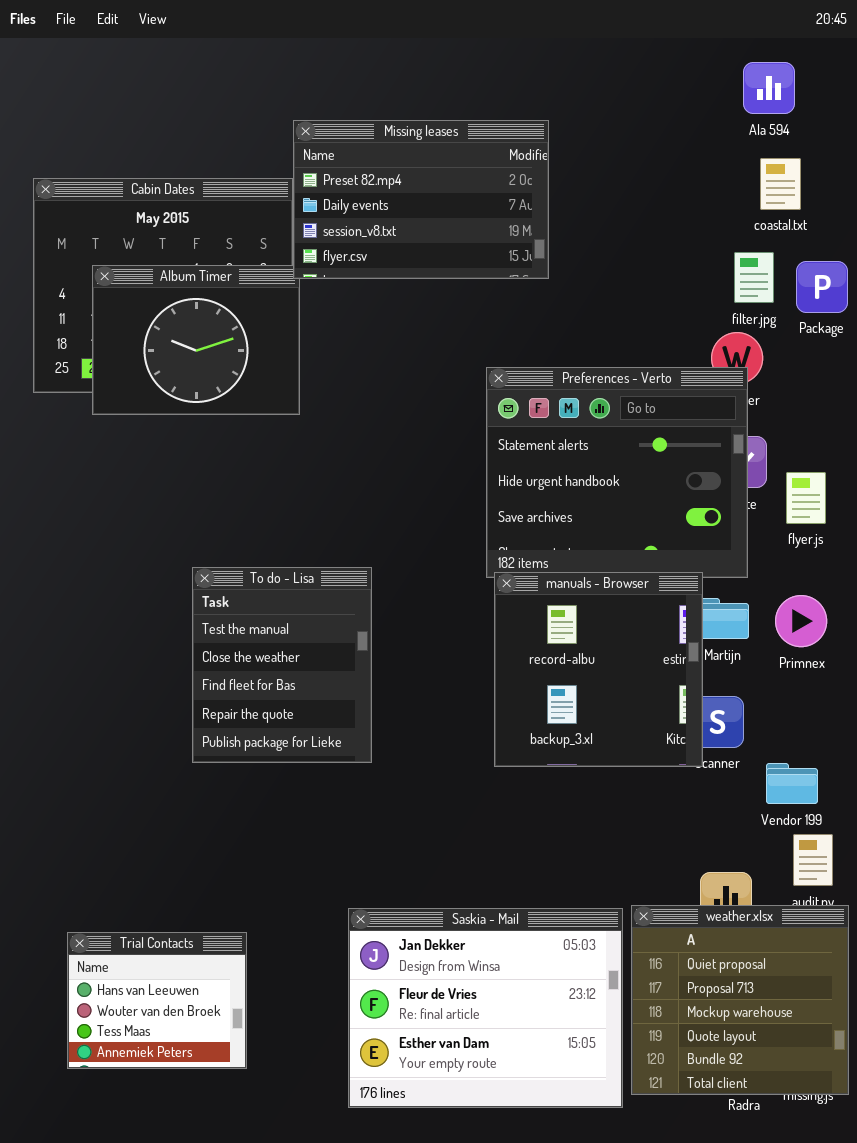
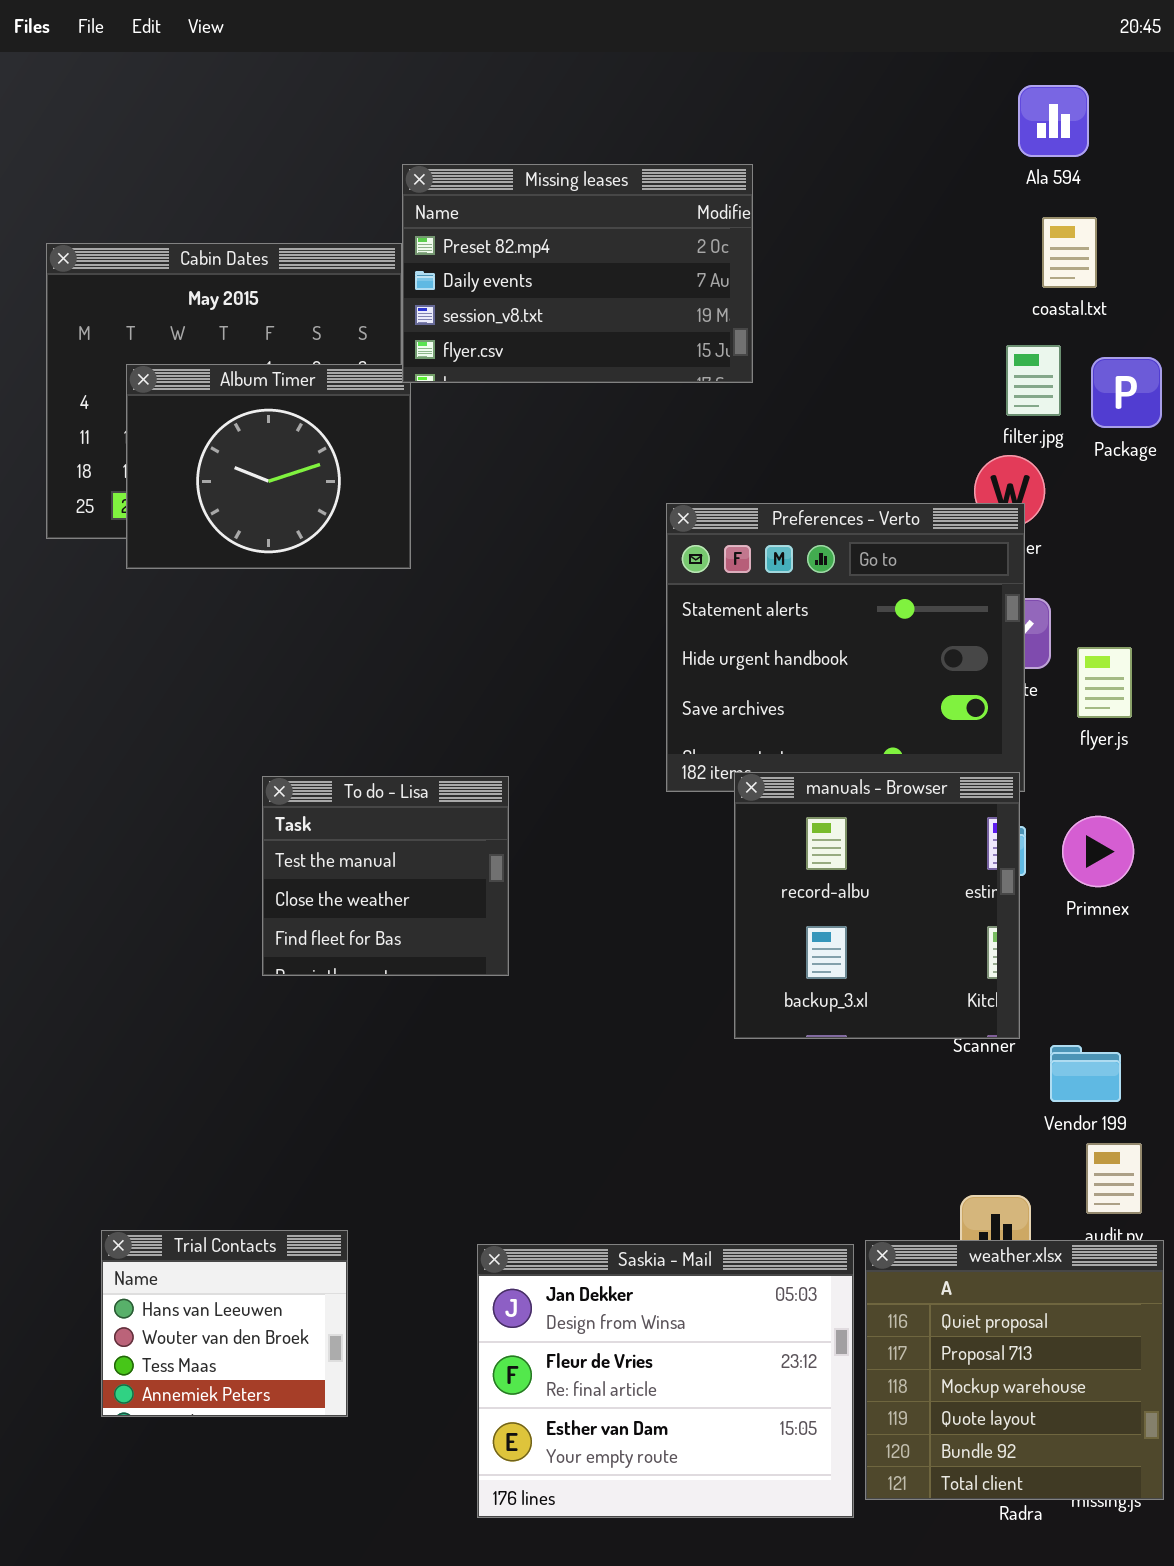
To do - Lisa: [192,567,372,763] -> [262,776,509,976], resized
manuals - Browser: [494,572,703,767] -> [734,772,1020,1039], moved
Trial Contacts: [67,932,247,1069] -> [101,1230,348,1417], moved

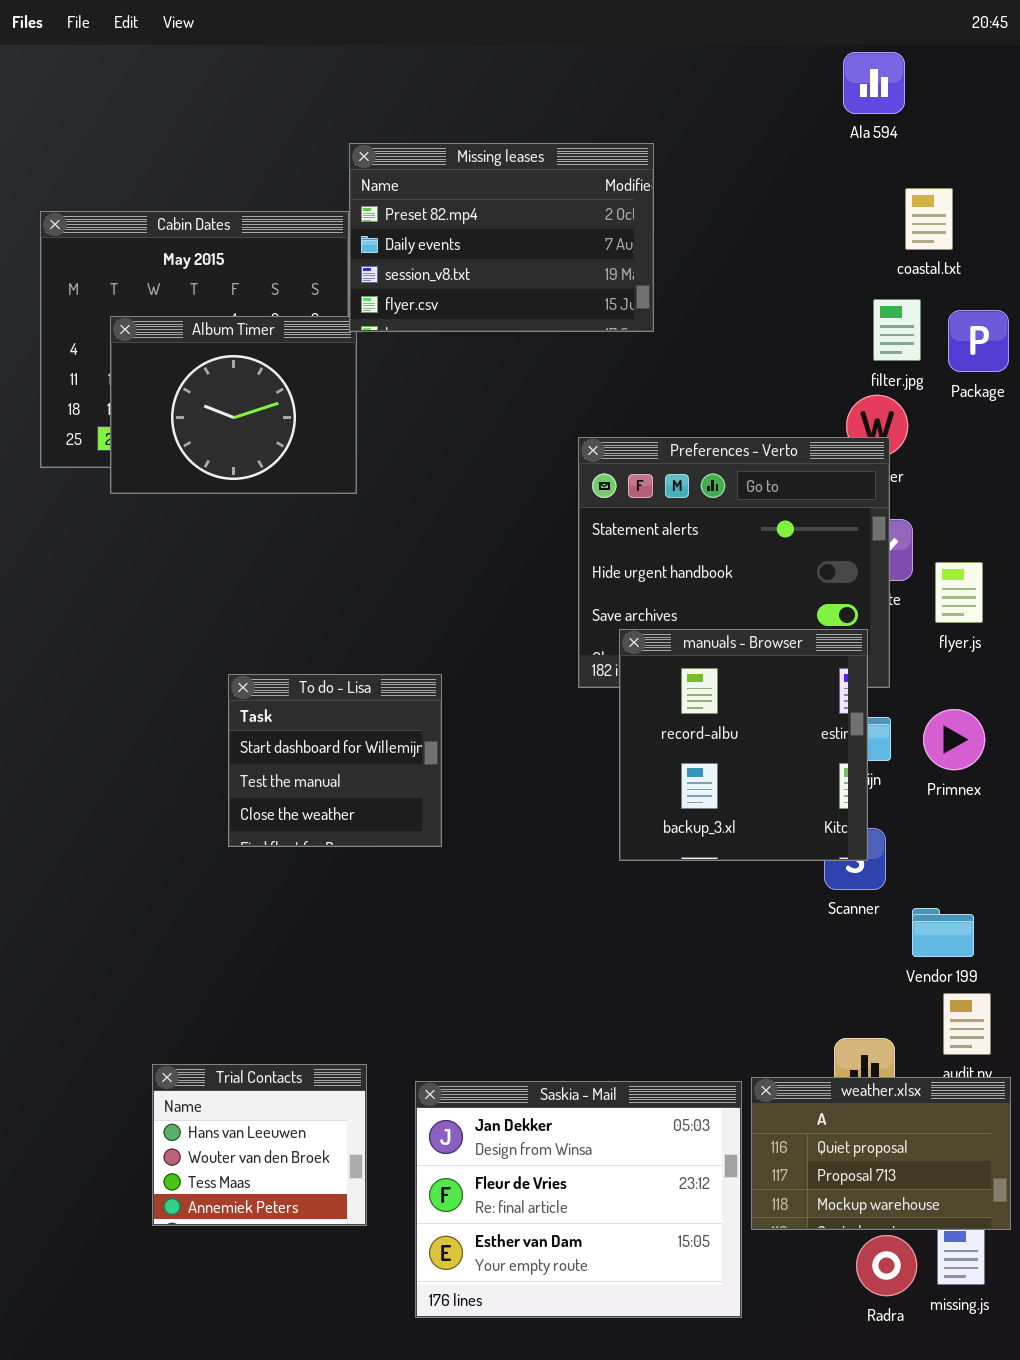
Ala 594: [1018,85,1089,157] -> [843,52,905,114], moved
manuals - Browser: [734,772,1020,1039] -> [619,629,868,861], moved
To do - Lisa: [262,776,509,976] -> [228,674,442,847], scrolled up 1 row
Trial Contacts: [101,1230,348,1417] -> [152,1064,367,1226], moved
weather.xlsx: [865,1240,1164,1500] -> [751,1077,1011,1230], resized

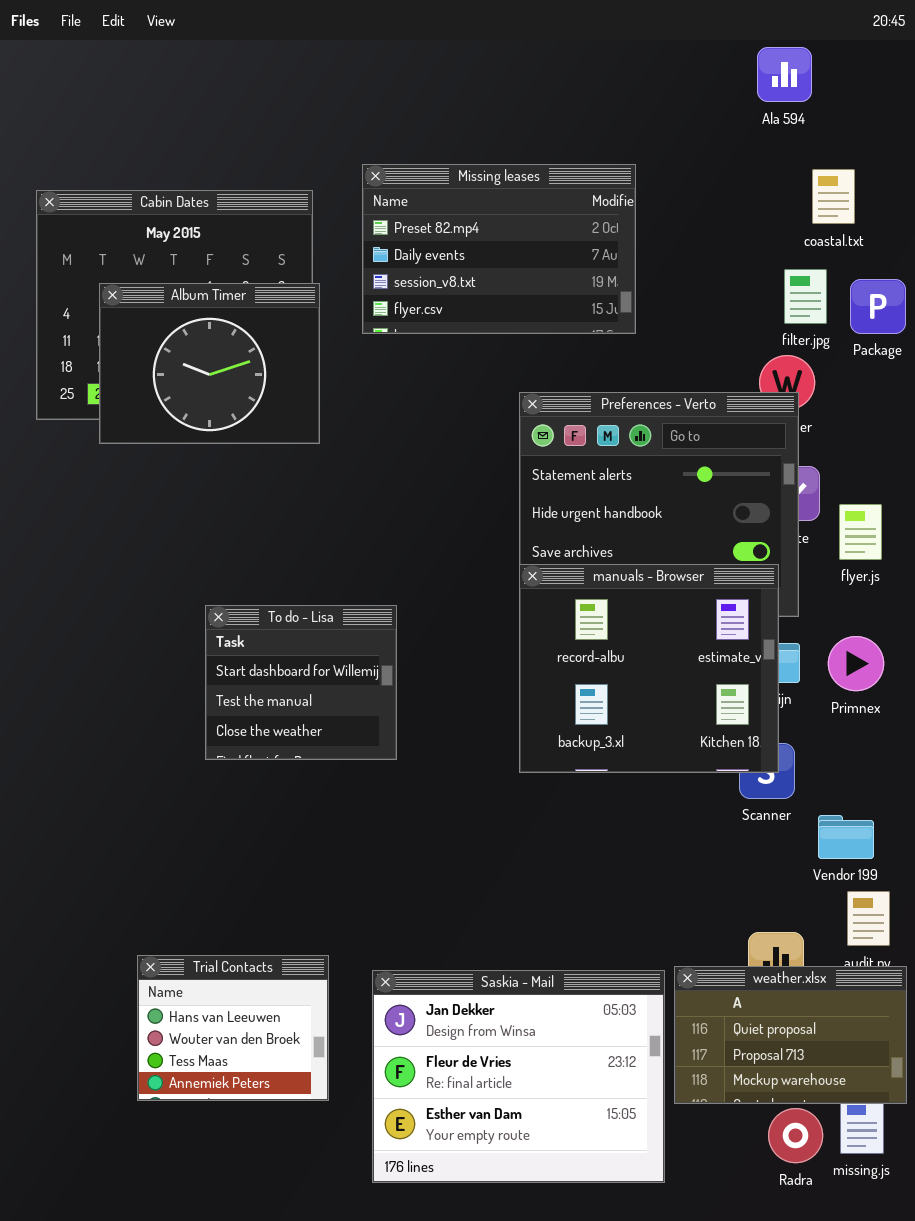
Missing leases: [349,143,654,332] -> [362,164,636,334], moved
manuals - Browser: [619,629,868,861] -> [519,564,779,773], resized

